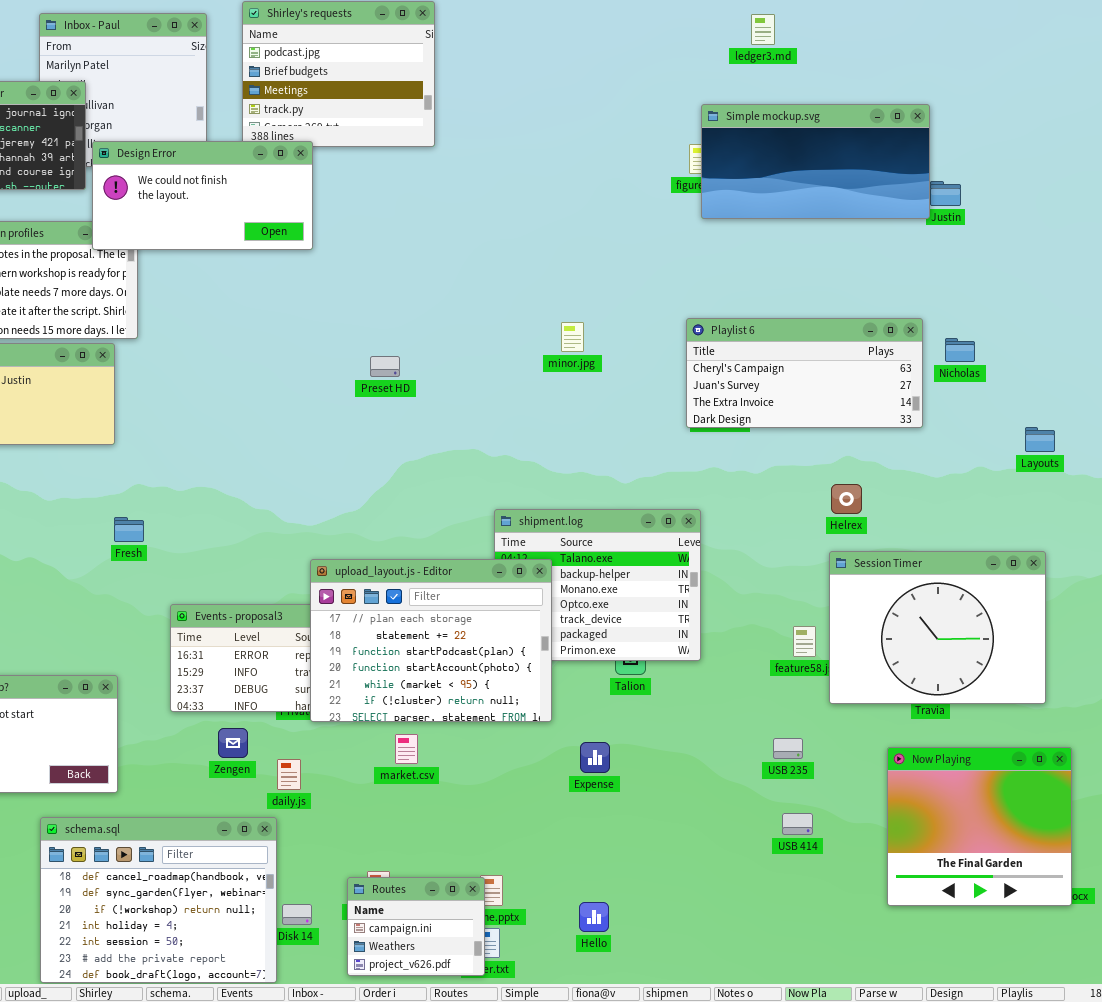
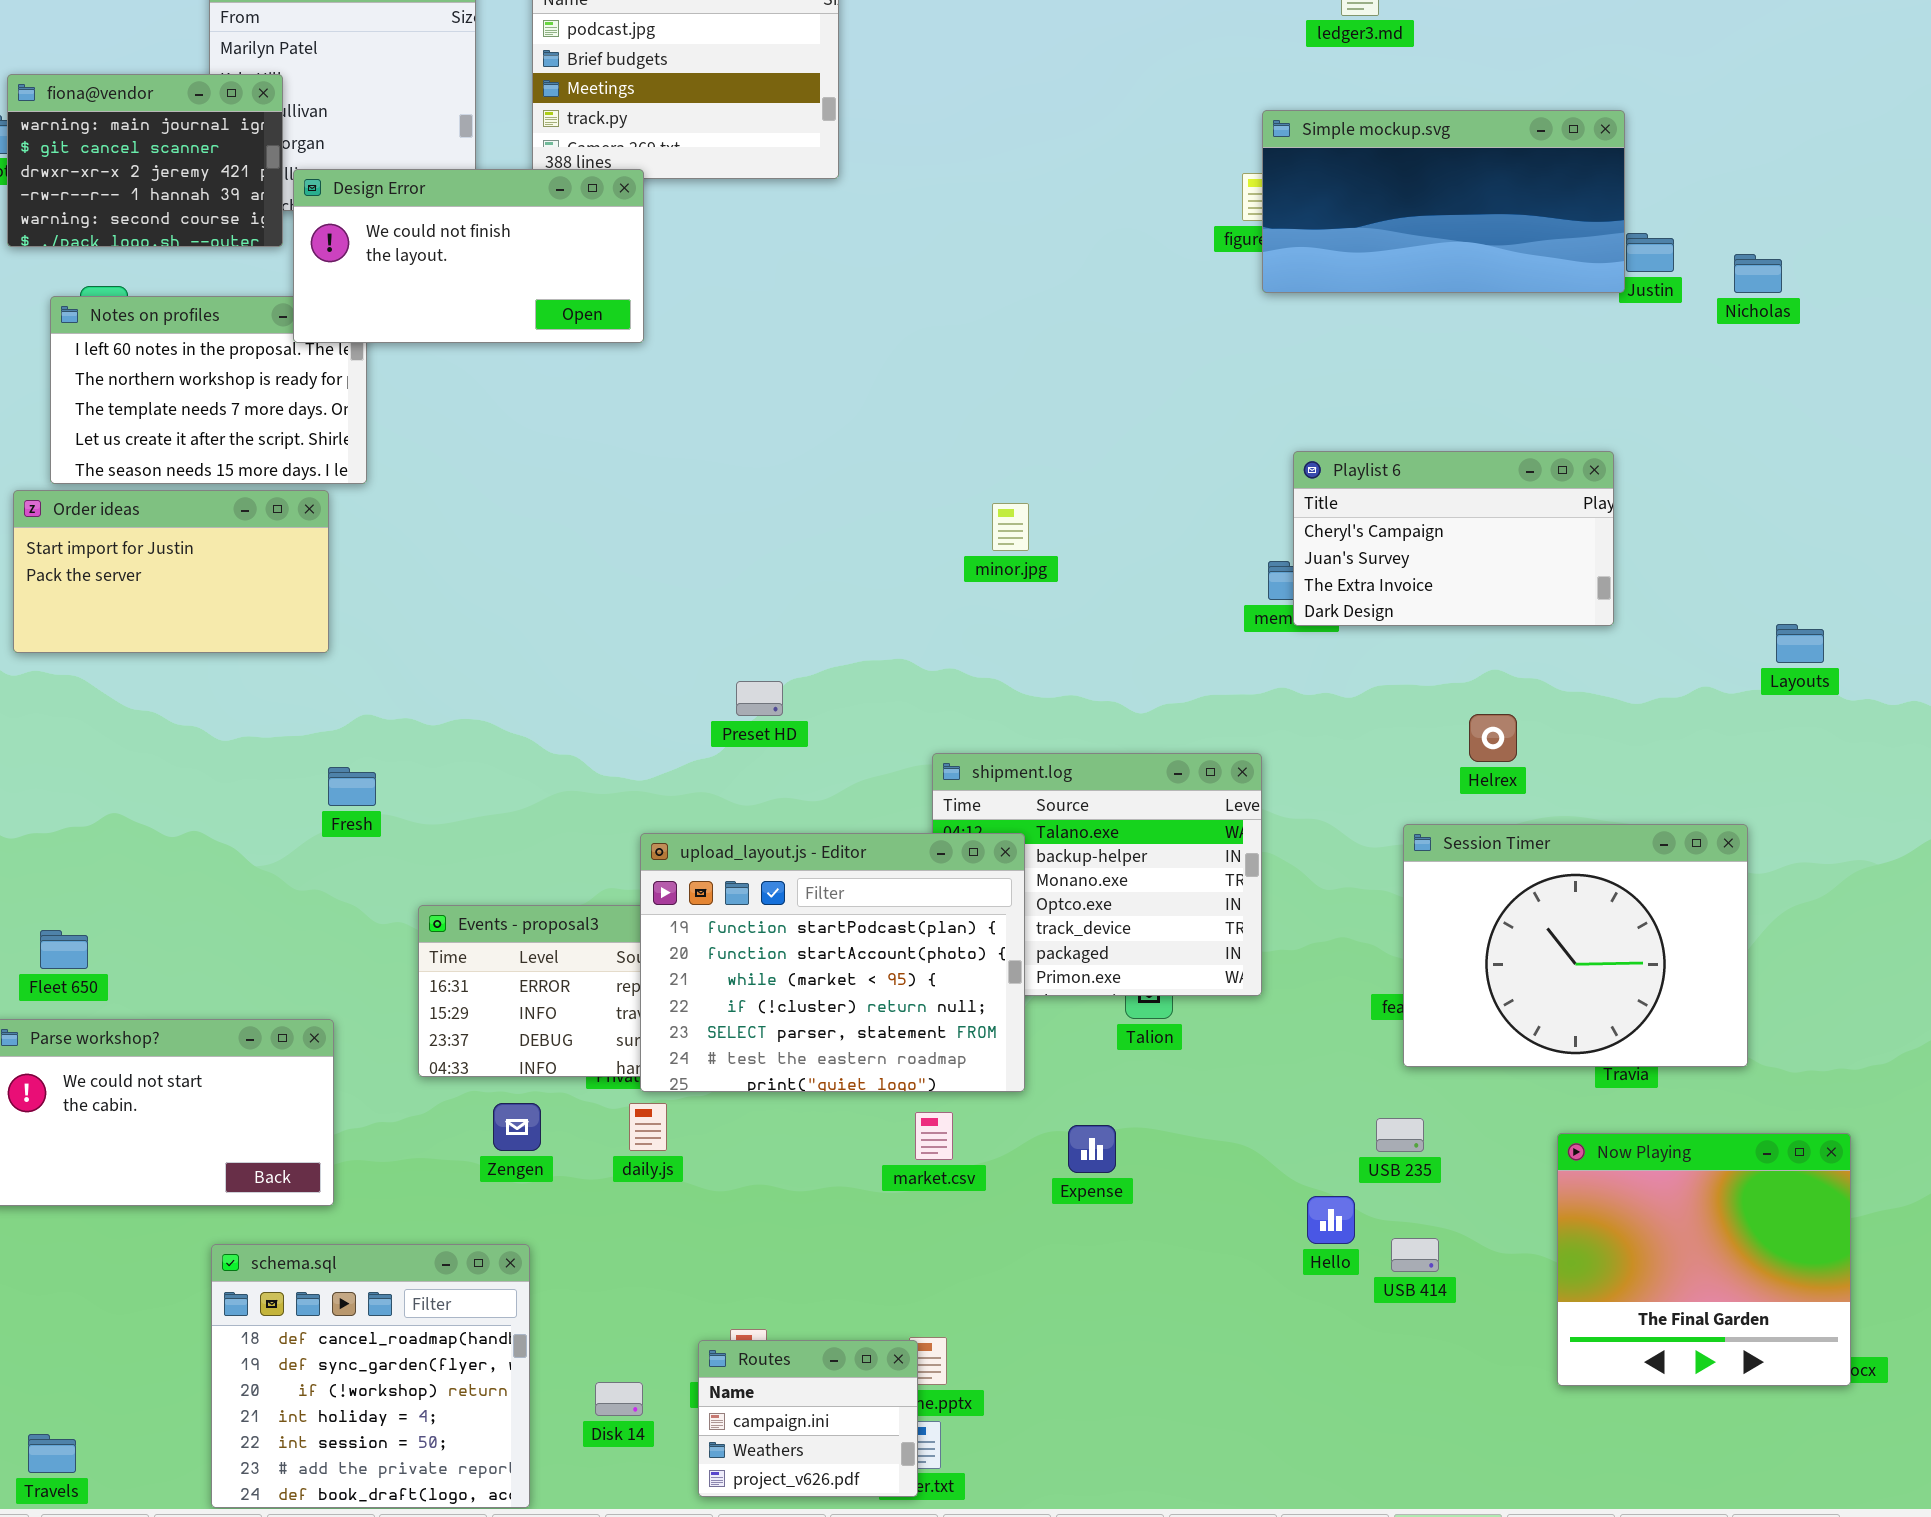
Playlist 6: [686,318,923,428] -> [1293,451,1614,626], resized
minor.jpg: [561,322,584,352] -> [992,503,1029,551], moved
Nicholas: [945,338,975,362] -> [1734,254,1782,293], moved
Preset HD: [370,356,400,377] -> [736,681,783,716], moved
Session Timer: [829,551,1046,704] -> [1403,824,1748,1067], moved
upload_layout.js - Editor: [310,559,552,722] -> [640,833,1025,1092], scrolled down 2 rows
market.csv: [395,734,418,764] -> [915,1112,953,1160], moved
daily.js: [277,759,301,790] -> [629,1103,667,1151], moved
schema.sql: [40,817,277,983] -> [211,1244,530,1508], resized
Hello: [579,902,609,932] -> [1307,1196,1355,1244], moved

